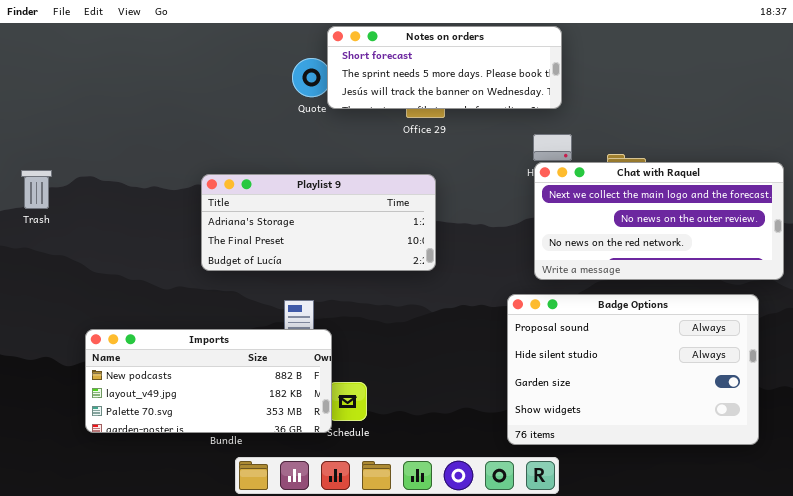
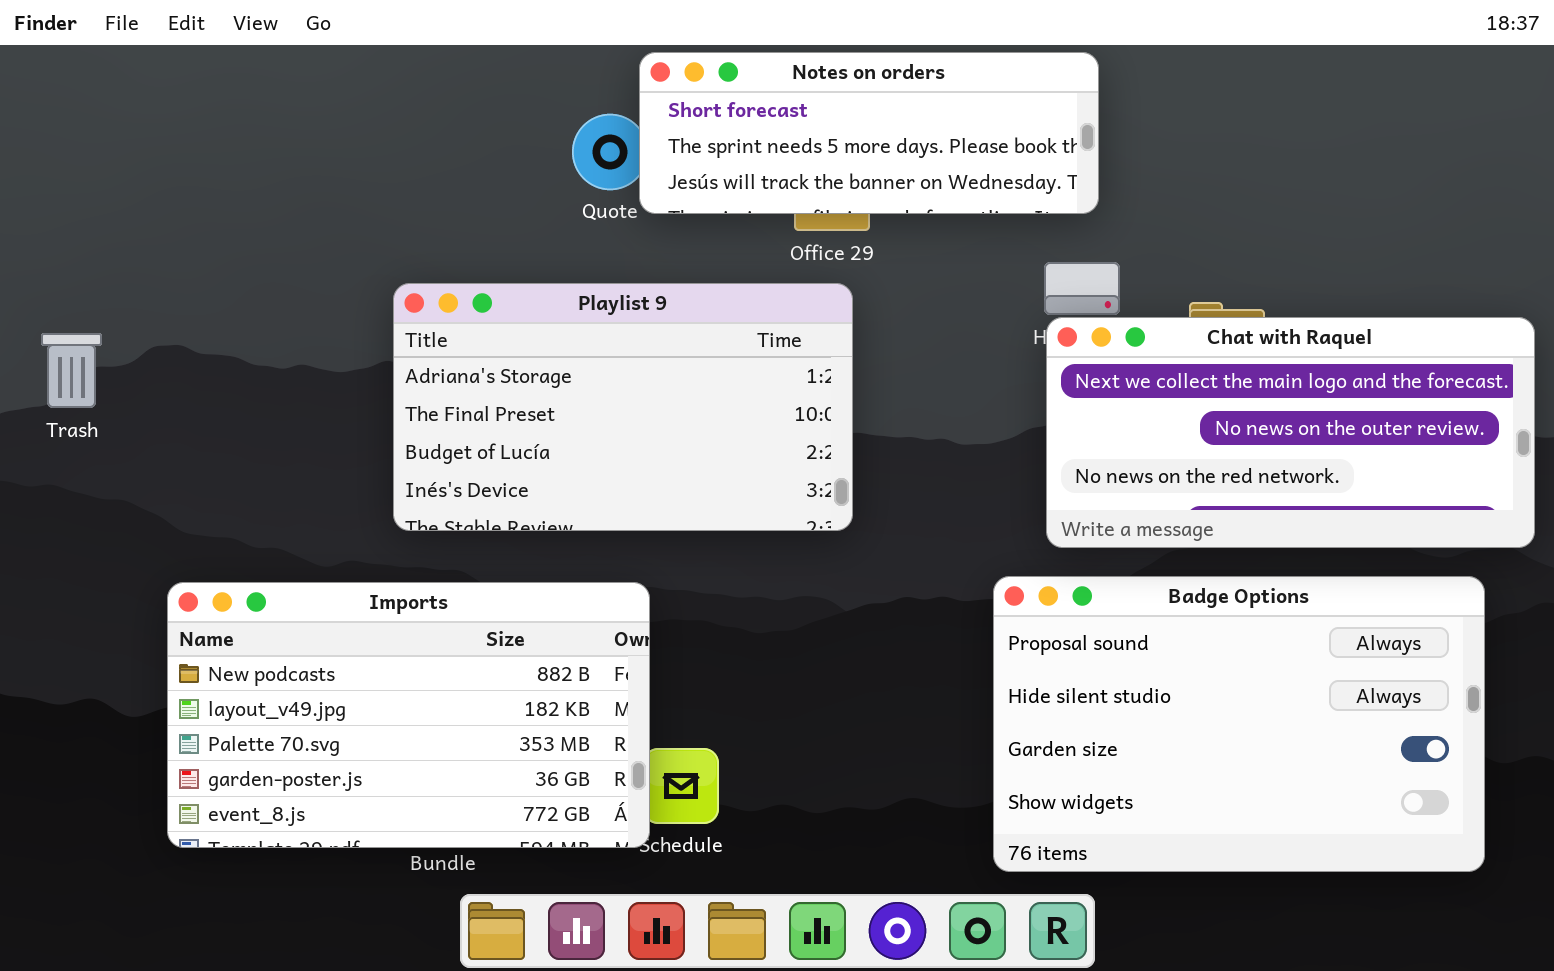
Playlist 9: [201,174,436,271] -> [393,283,853,531], resized
Imports: [85,329,332,433] -> [167,582,650,848], resized

